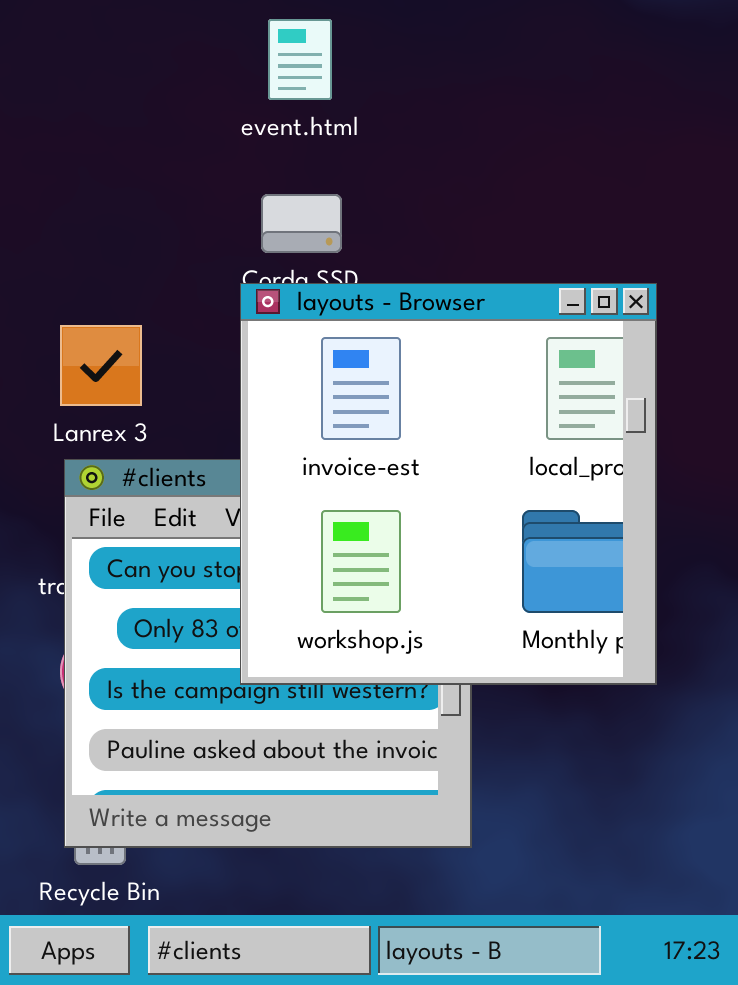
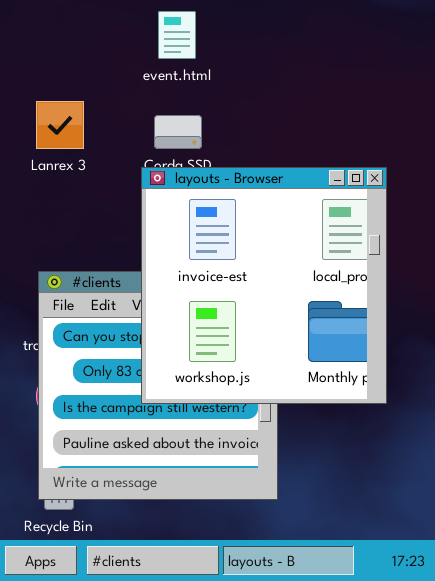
Lanrex 3: [60,325,142,406] -> [36,101,84,149], moved

